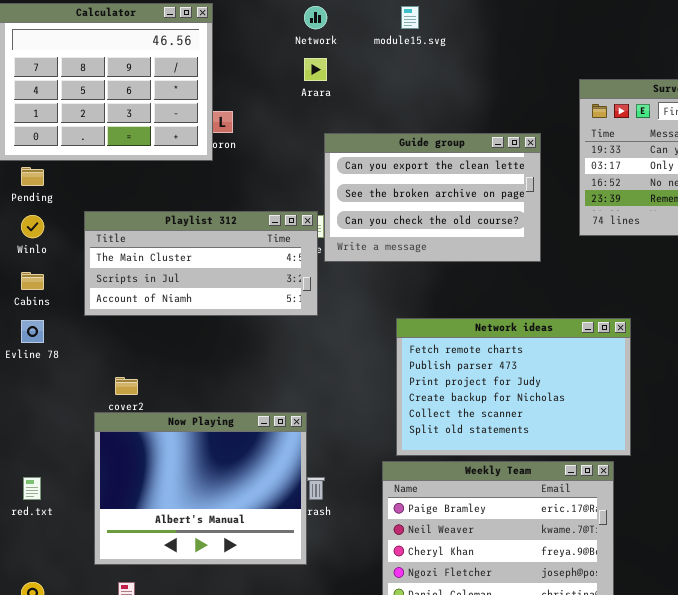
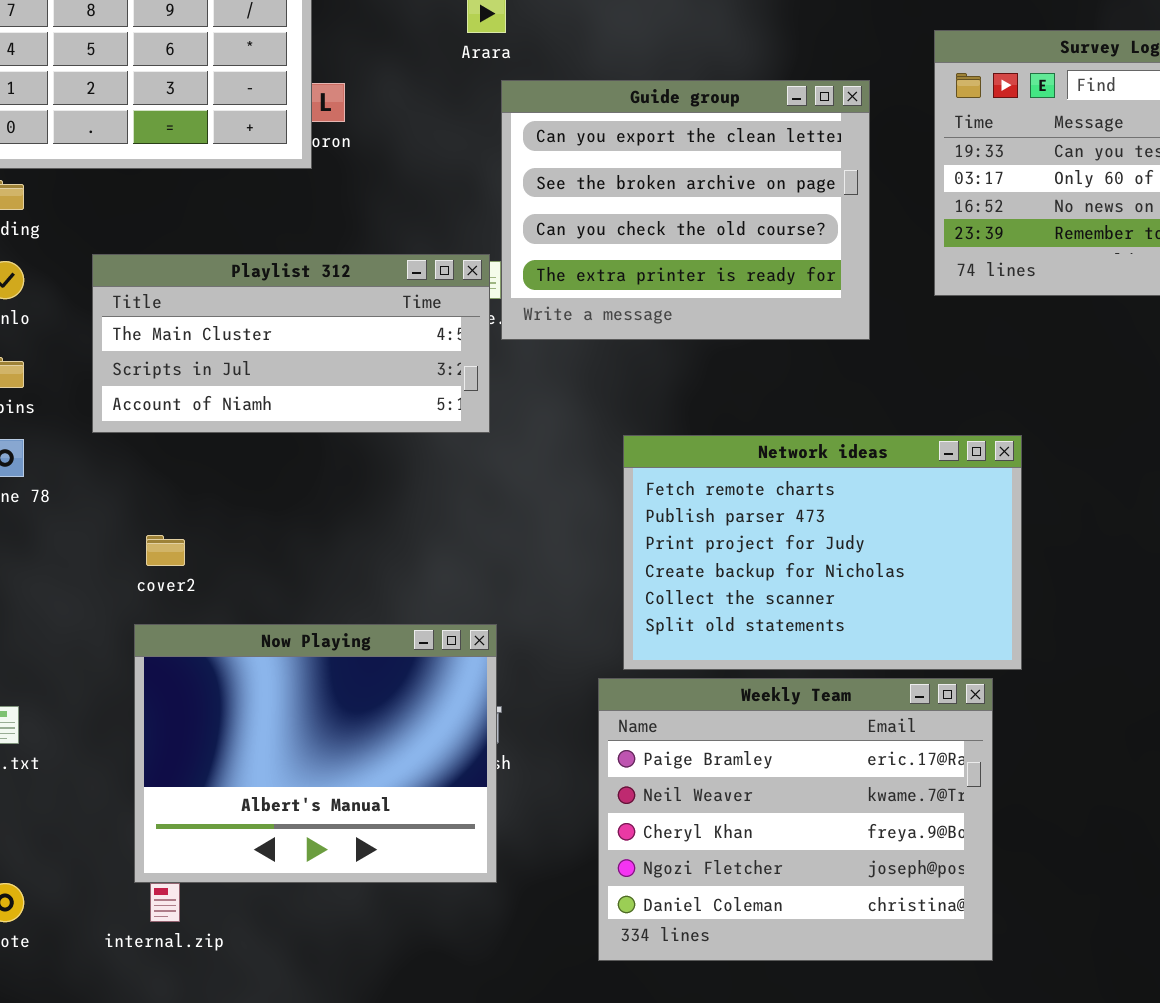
Guide group: [324,133,541,262] -> [501,80,870,340], resized
Now Playing: [94,412,307,565] -> [134,624,497,883], moved

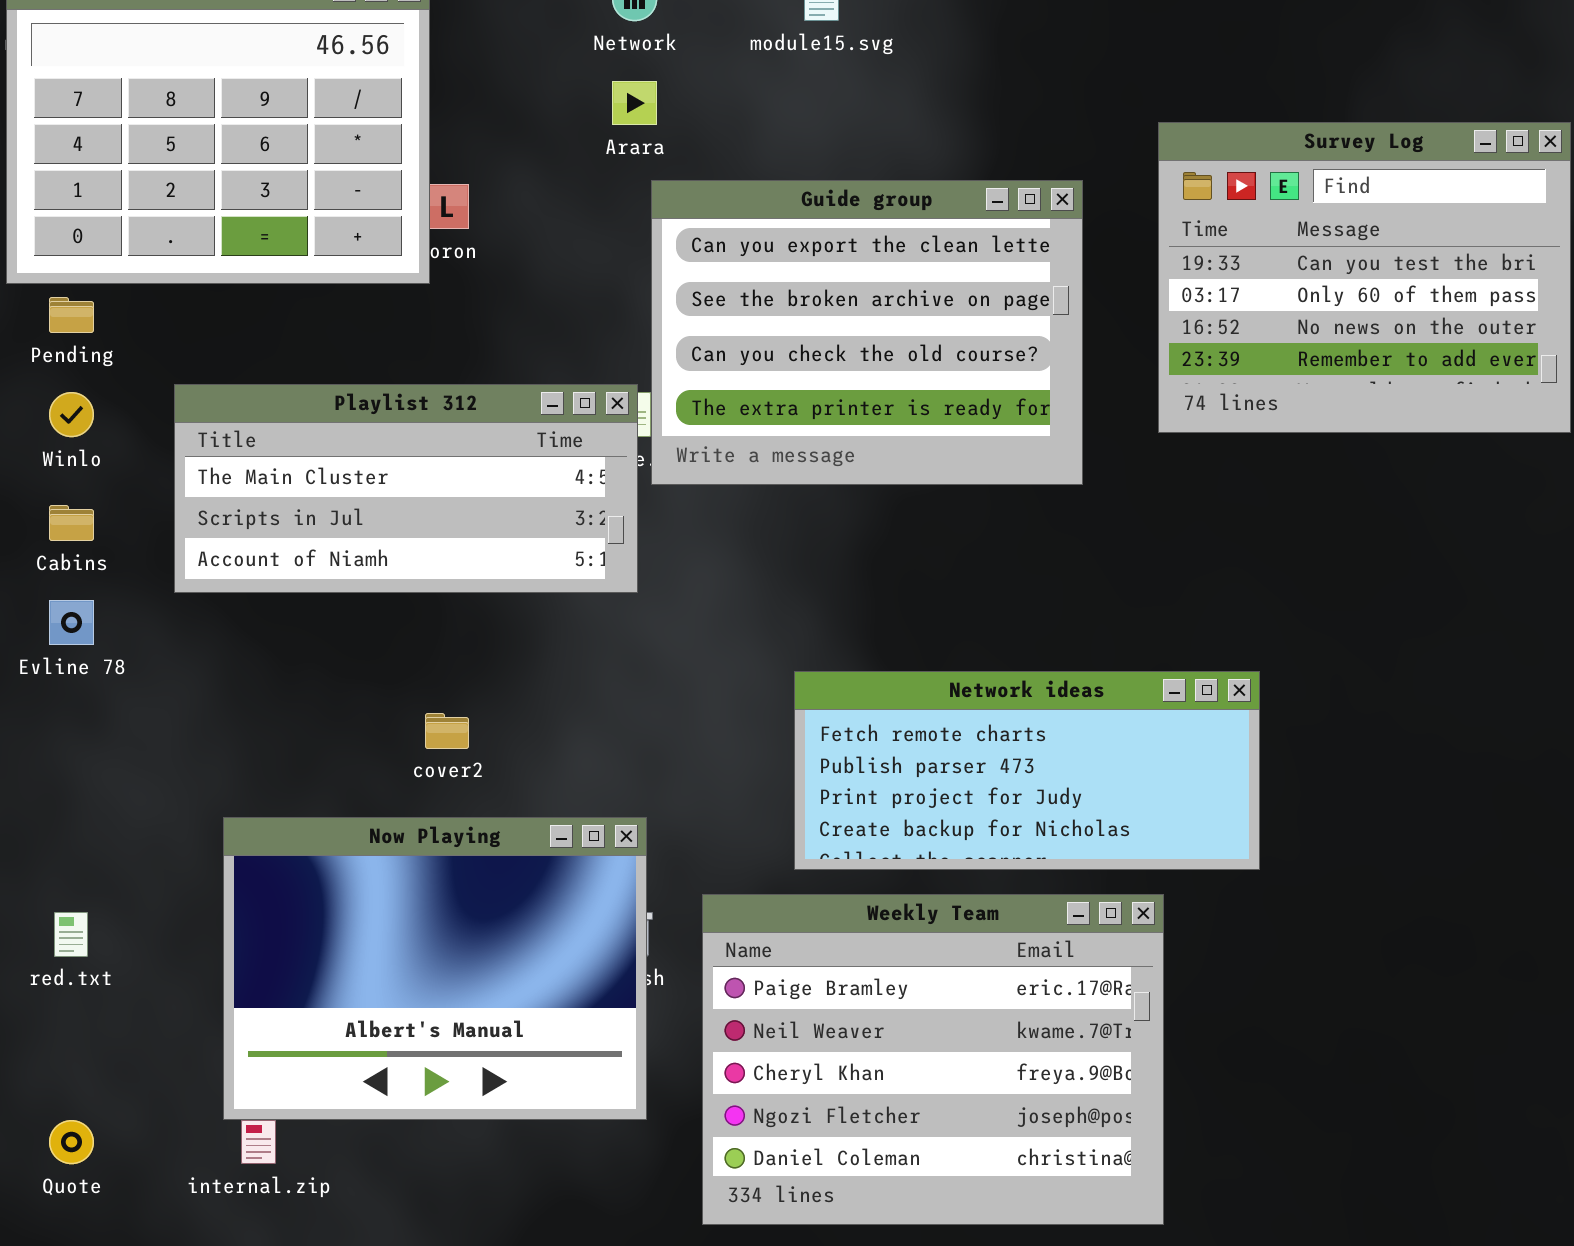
Network ideas: [623,435,1022,670] -> [794,671,1260,870], resized
cover2: [146,535,185,566] -> [425,713,469,749], moved
Weekly Team: [598,678,993,961] -> [702,894,1164,1225], moved

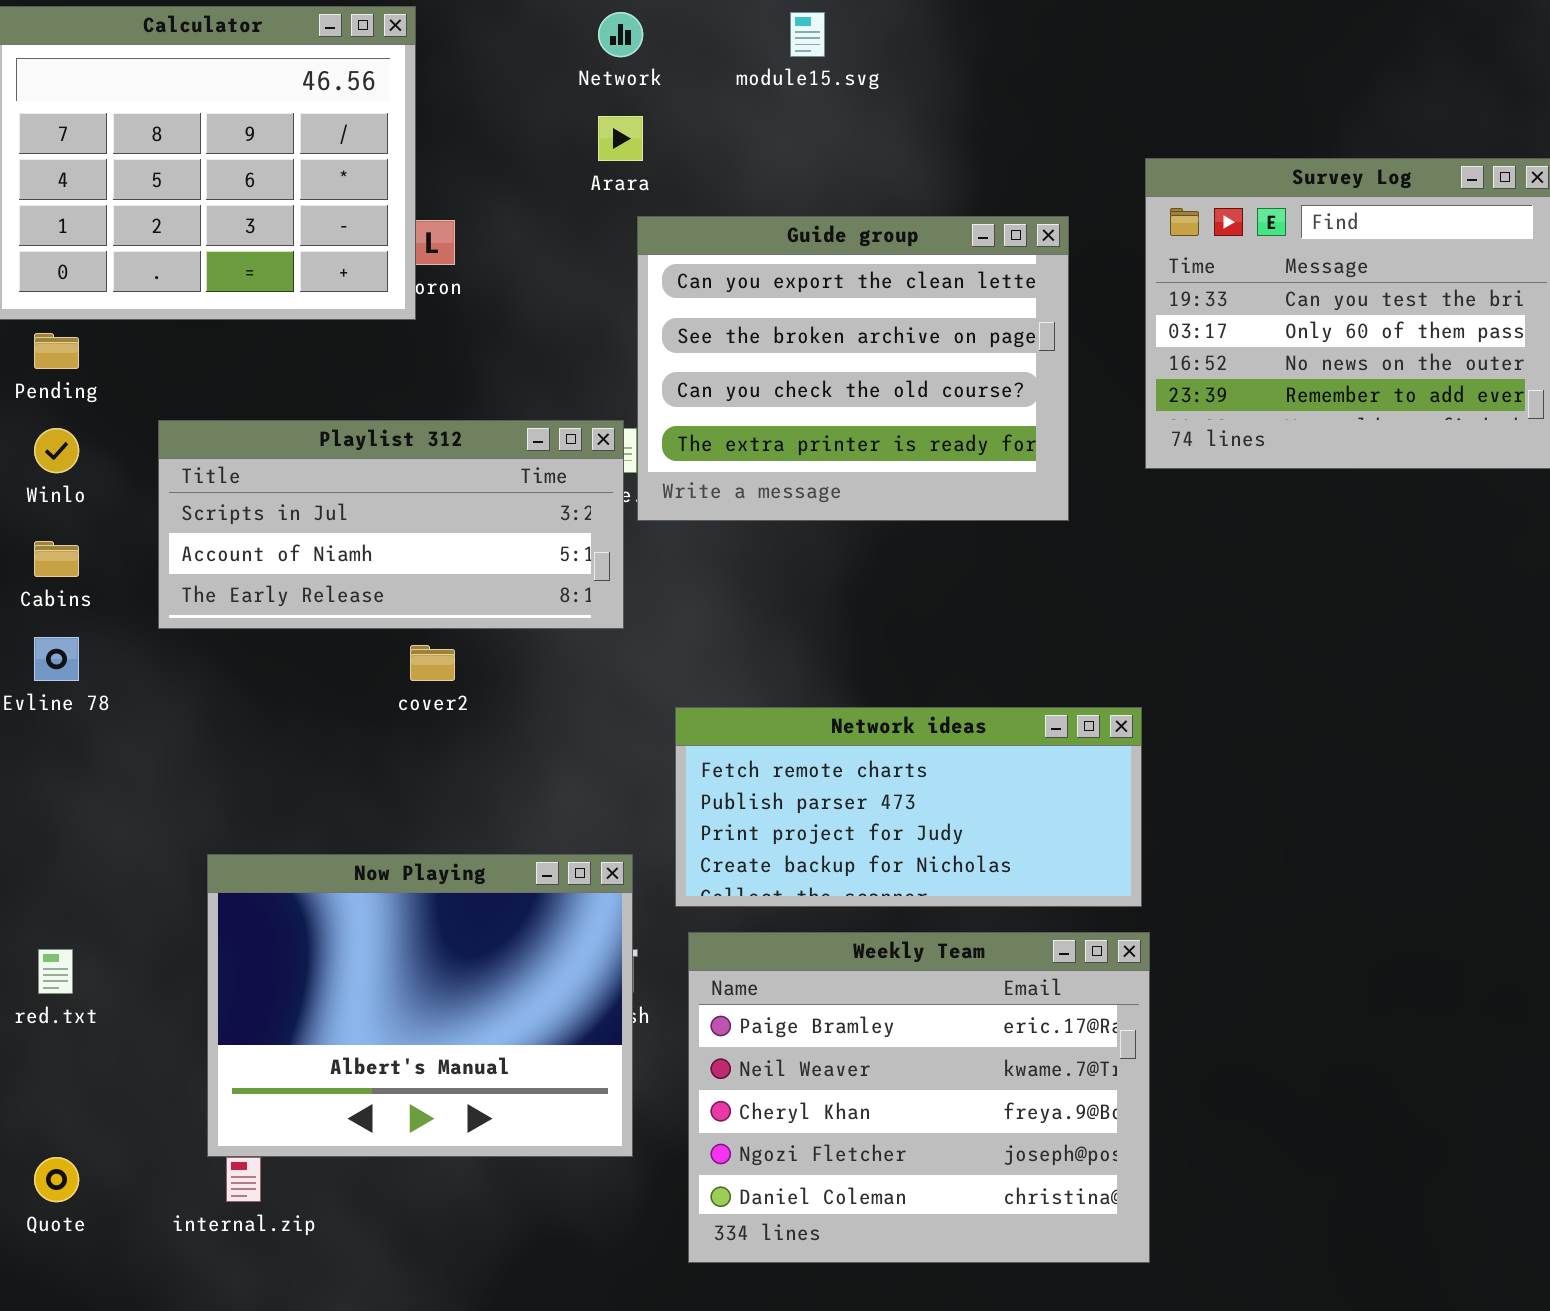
Playlist 312: [174,384,638,593] -> [158,420,624,629], scrolled down 1 row
Network ideas: [794,671,1260,870] -> [675,707,1142,907], moved
cover2: [425,713,469,749] -> [410,645,455,681], moved

